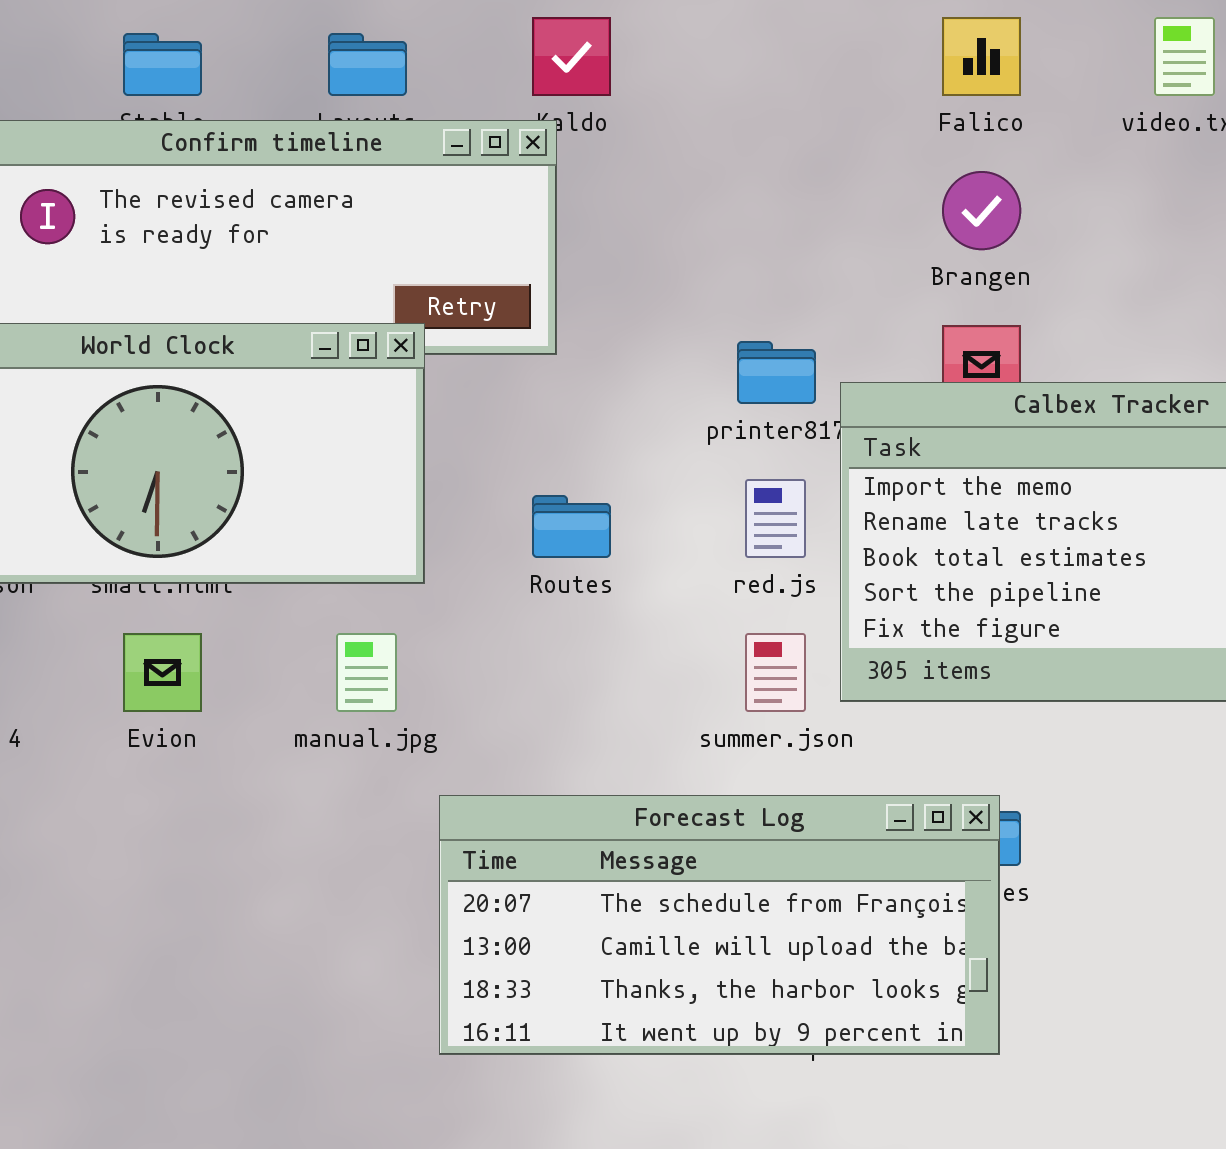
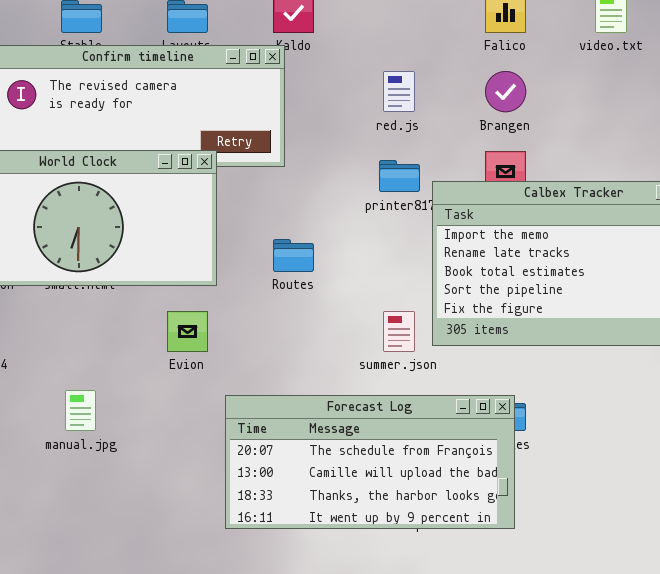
red.js: [745,479,806,558] -> [383,71,415,112], moved
Evion: [123,633,202,712] -> [167,311,208,352], moved
manual.jpg: [336,633,397,712] -> [65,390,96,431], moved

